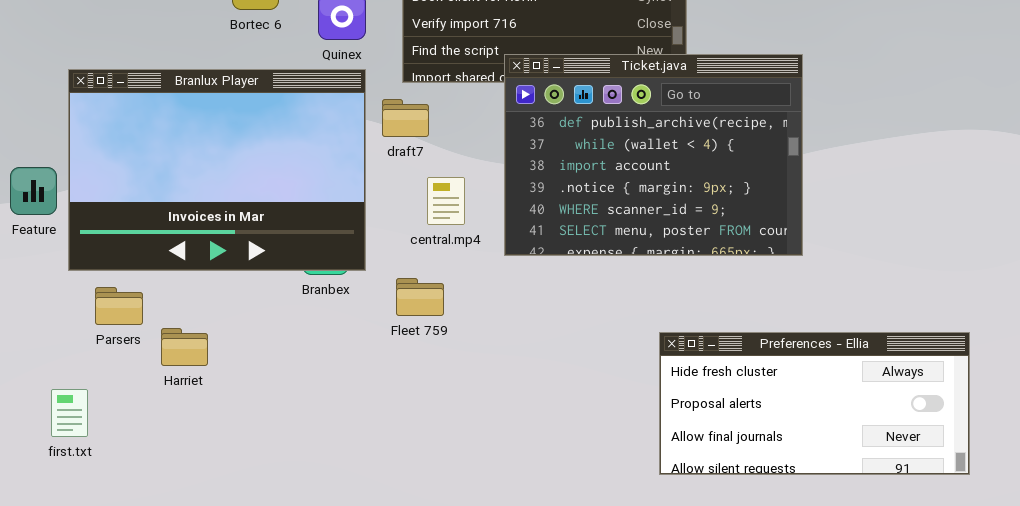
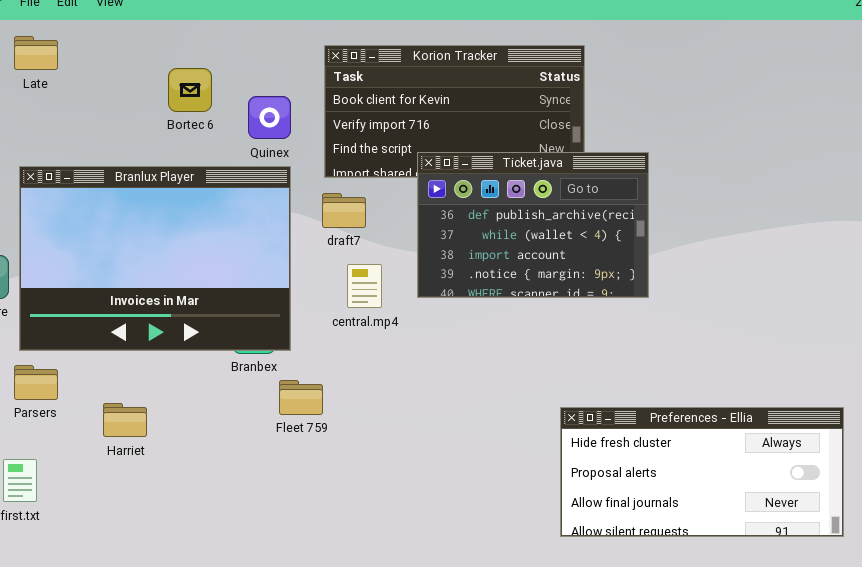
Ticket.java: [504,54,803,256] -> [417,152,649,298], resized
draft7: [382,99,429,137] -> [322,193,366,228], moved
Fleet 759: [396,278,444,316] -> [279,380,323,415], moved
Parsers: [95,287,143,325] -> [14,365,58,400], moved

